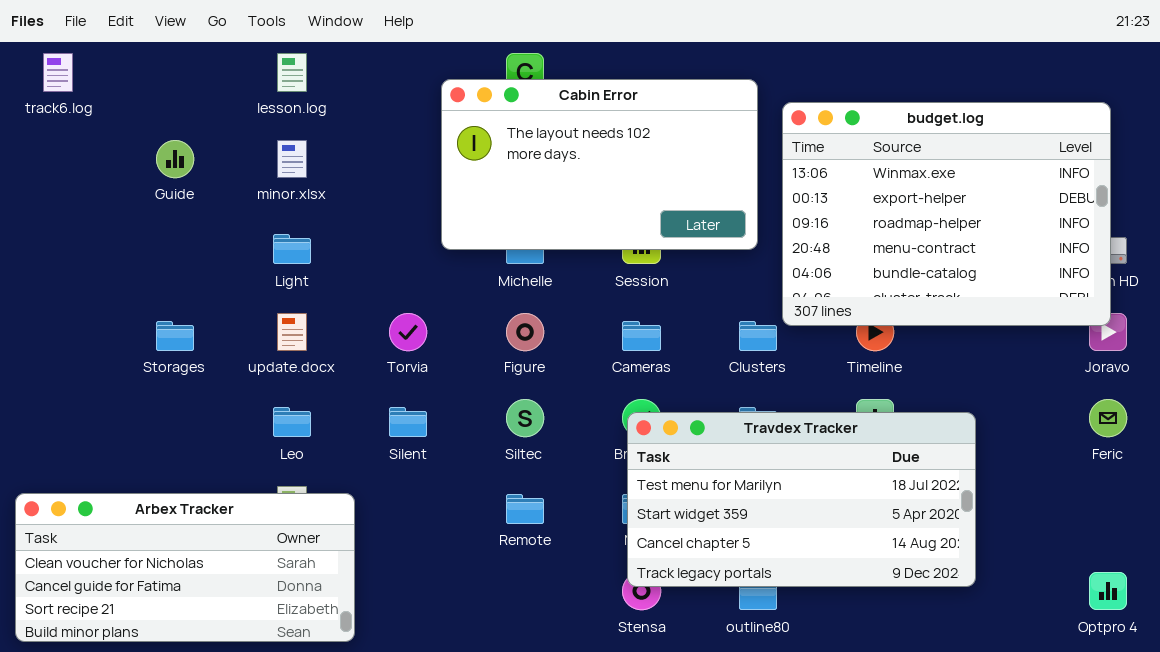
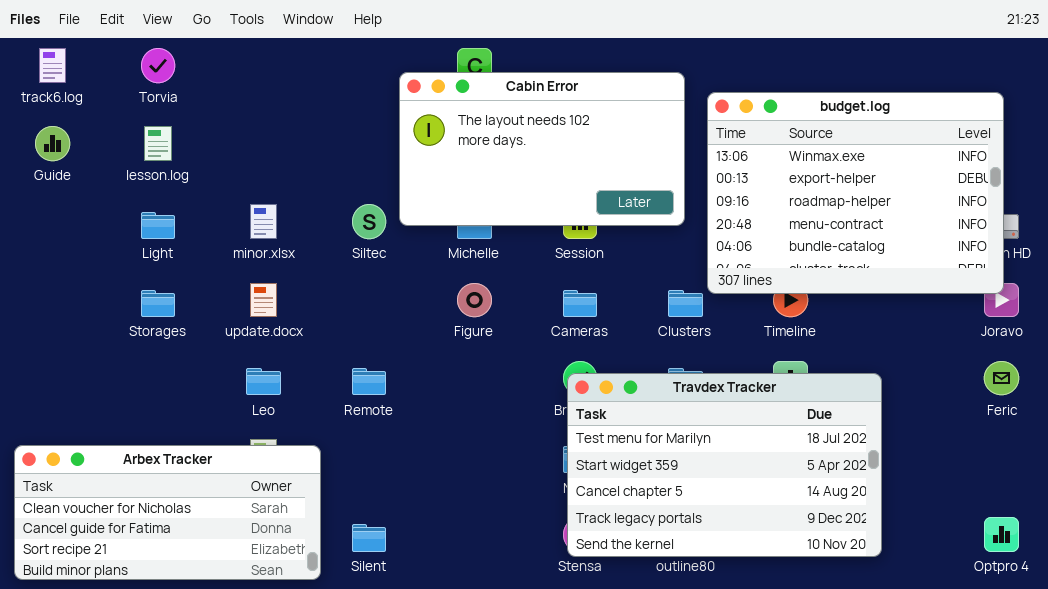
lesson.log: [277,53,307,92] -> [144,126,172,161], moved
Guide: [156,140,194,178] -> [35,126,70,161], moved
minor.xlsx: [277,140,307,178] -> [250,204,277,239], moved
Light: [273,234,311,264] -> [141,212,175,239], moved
Torvia: [389,313,427,351] -> [141,48,175,83], moved
Siltec: [506,399,544,437] -> [352,204,386,239], moved
Silent: [389,407,427,437] -> [352,524,386,552], moved
Travdex Tracker: [627,412,976,587] -> [567,373,882,557], resized
Remote: [506,494,544,524] -> [352,368,386,395], moved

